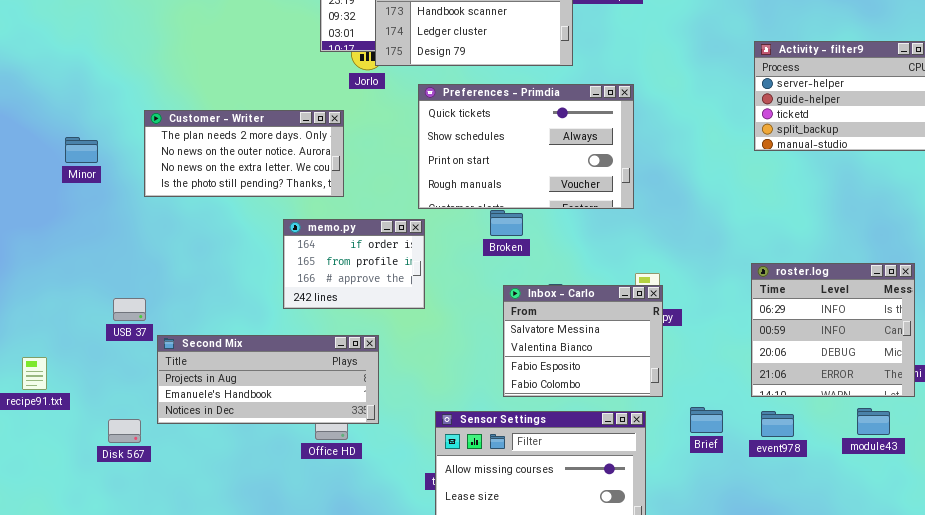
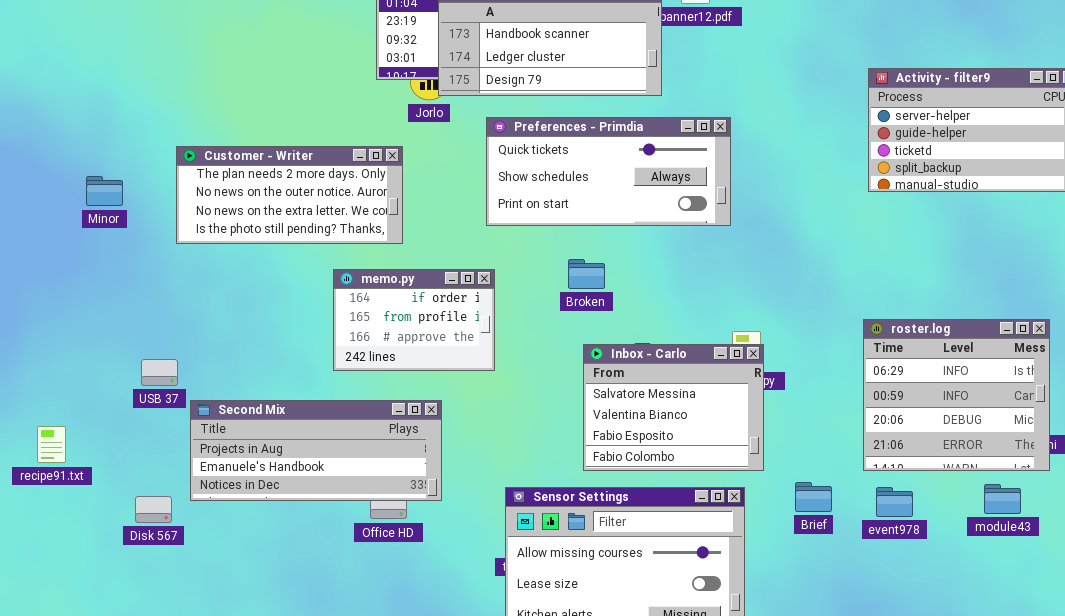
Preferences - Primdia: [418,84,634,209] -> [486,117,731,226], resized

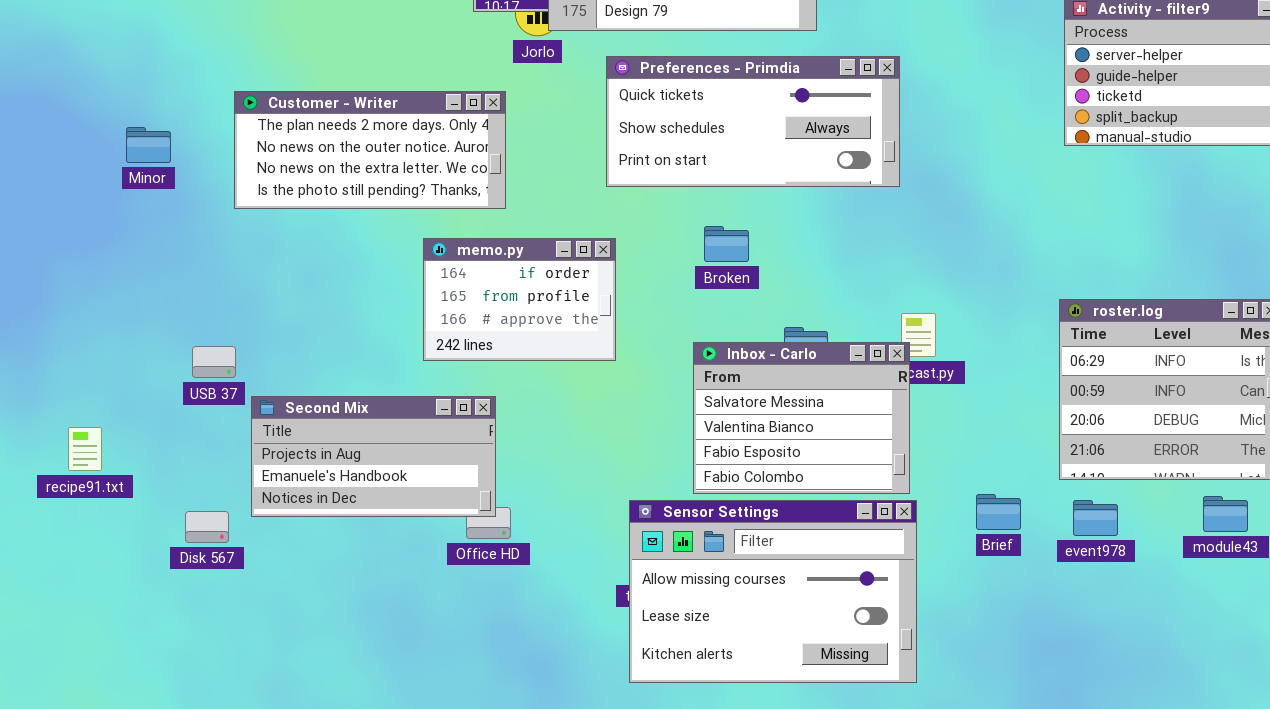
Inbox - Carlo: [583,344,764,471] -> [693,342,910,494], moved
Second Mix: [190,400,442,501] -> [251,396,496,517], resized

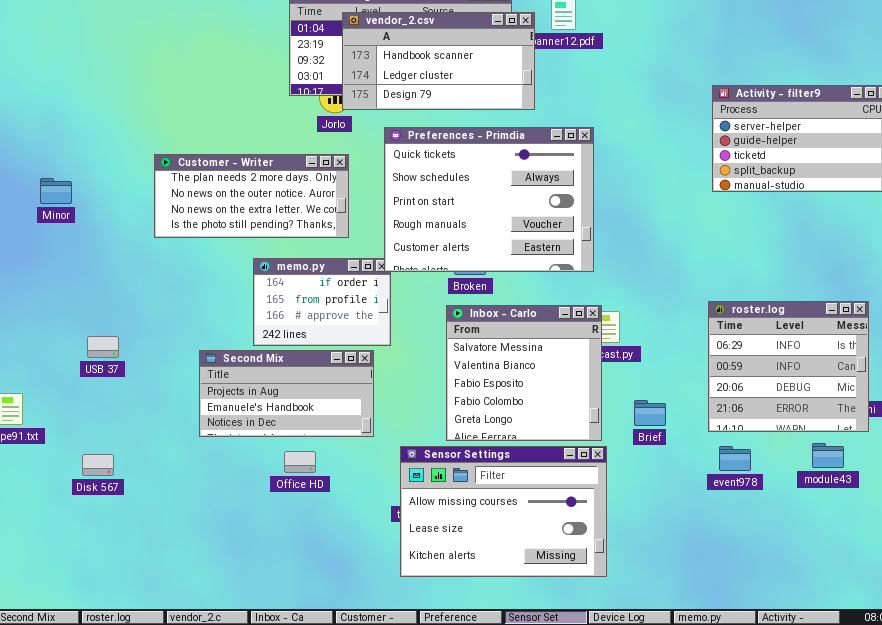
Preferences - Primdia: [606,56,900,187] -> [384,127,594,272], resized
Customer - Writer: [234,91,506,209] -> [154,154,349,238], moved
Inbox - Carlo: [693,342,910,494] -> [446,305,602,441], resized
Second Mix: [251,396,496,517] -> [199,350,374,437], moved
Brief: [976,494,1021,530] -> [634,400,666,426], moved

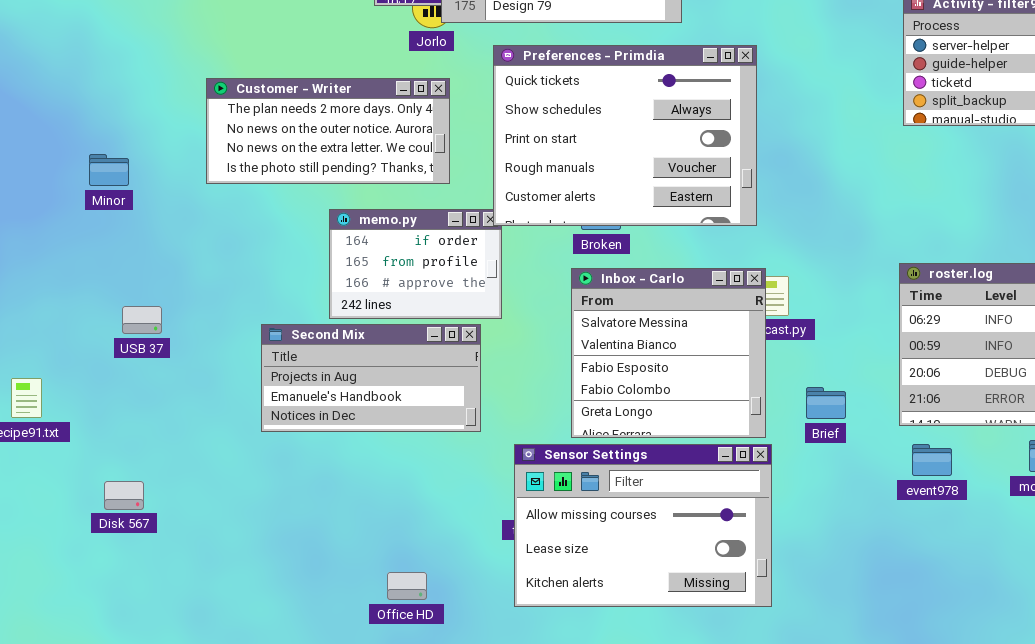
Minor: [40,178,72,204] -> [89,154,129,186], moved
Office HD: [284,451,316,473] -> [387,572,427,600], moved
Disk 567: [82,454,114,476] -> [104,481,144,510], moved

